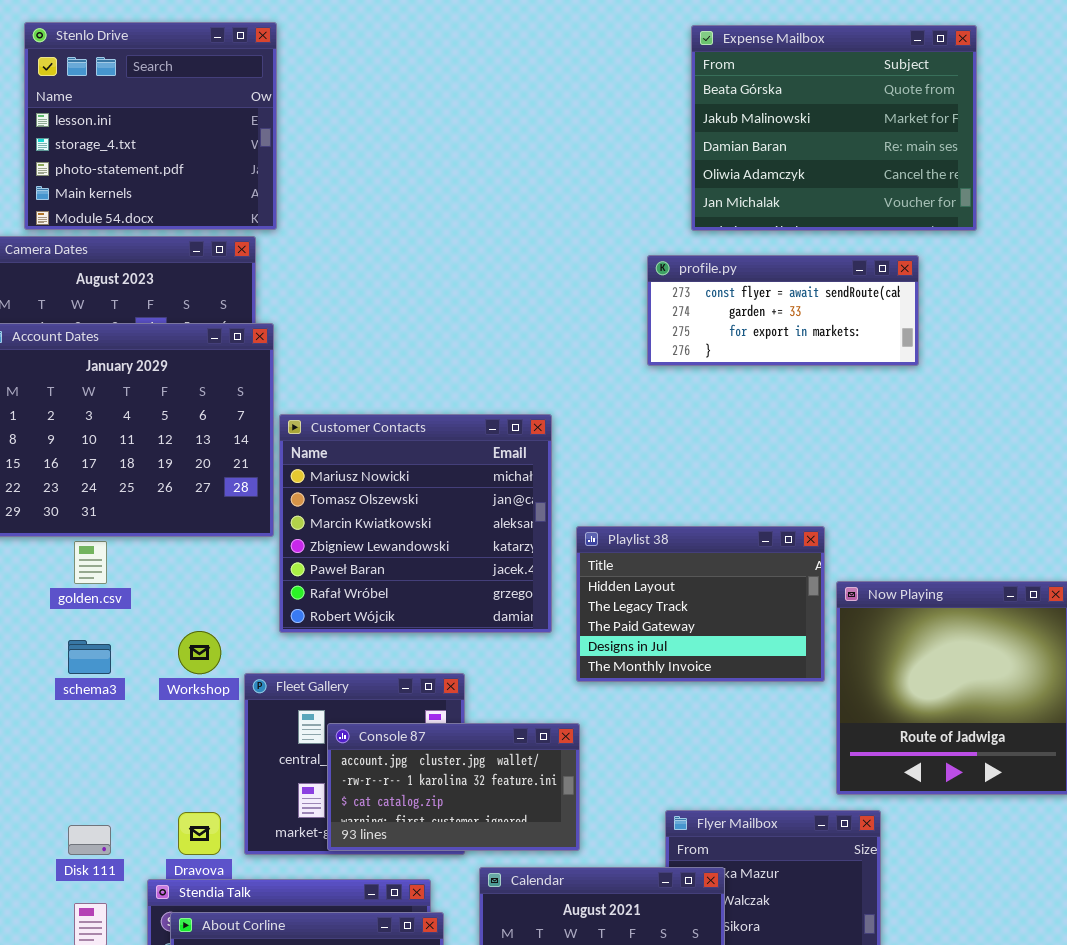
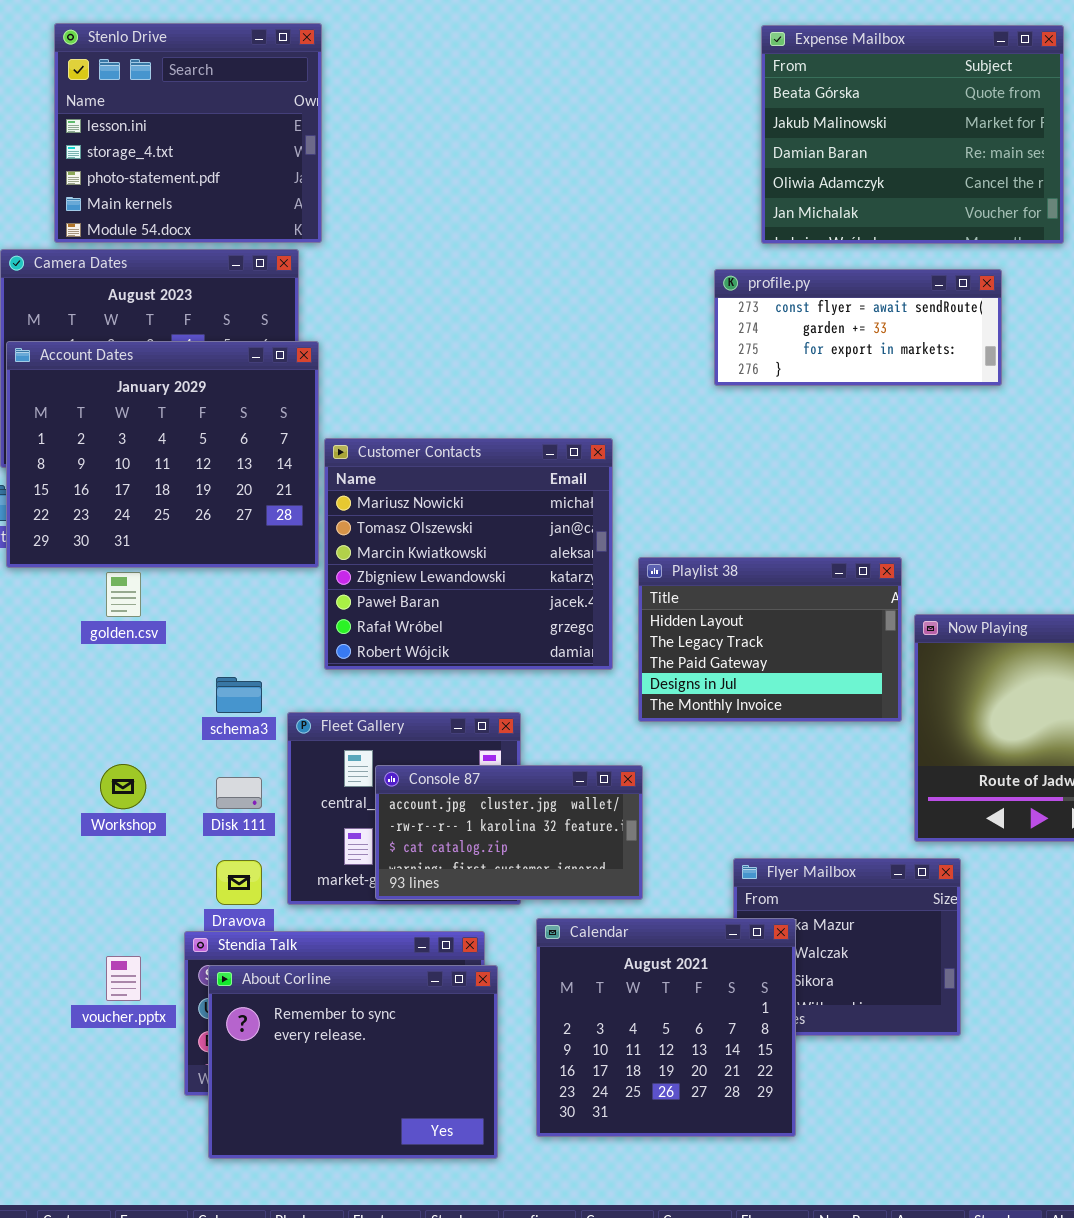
Workshop: [178,631,221,674] -> [100,764,146,809], moved
schema3: [68,640,111,674] -> [216,677,262,713], moved
Disk 111: [68,825,111,855] -> [216,777,262,809], moved

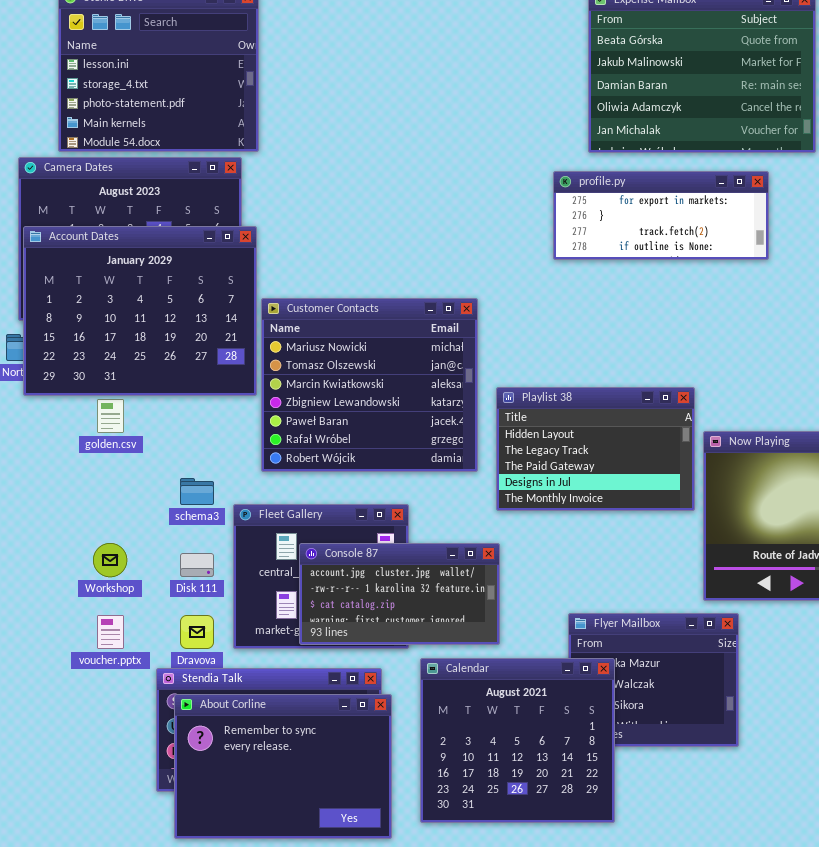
profile.py: [714,269,1002,386] -> [553,171,769,260], scrolled down 2 rows
voucher.pptx: [106,956,141,1001] -> [97,615,124,649], moved

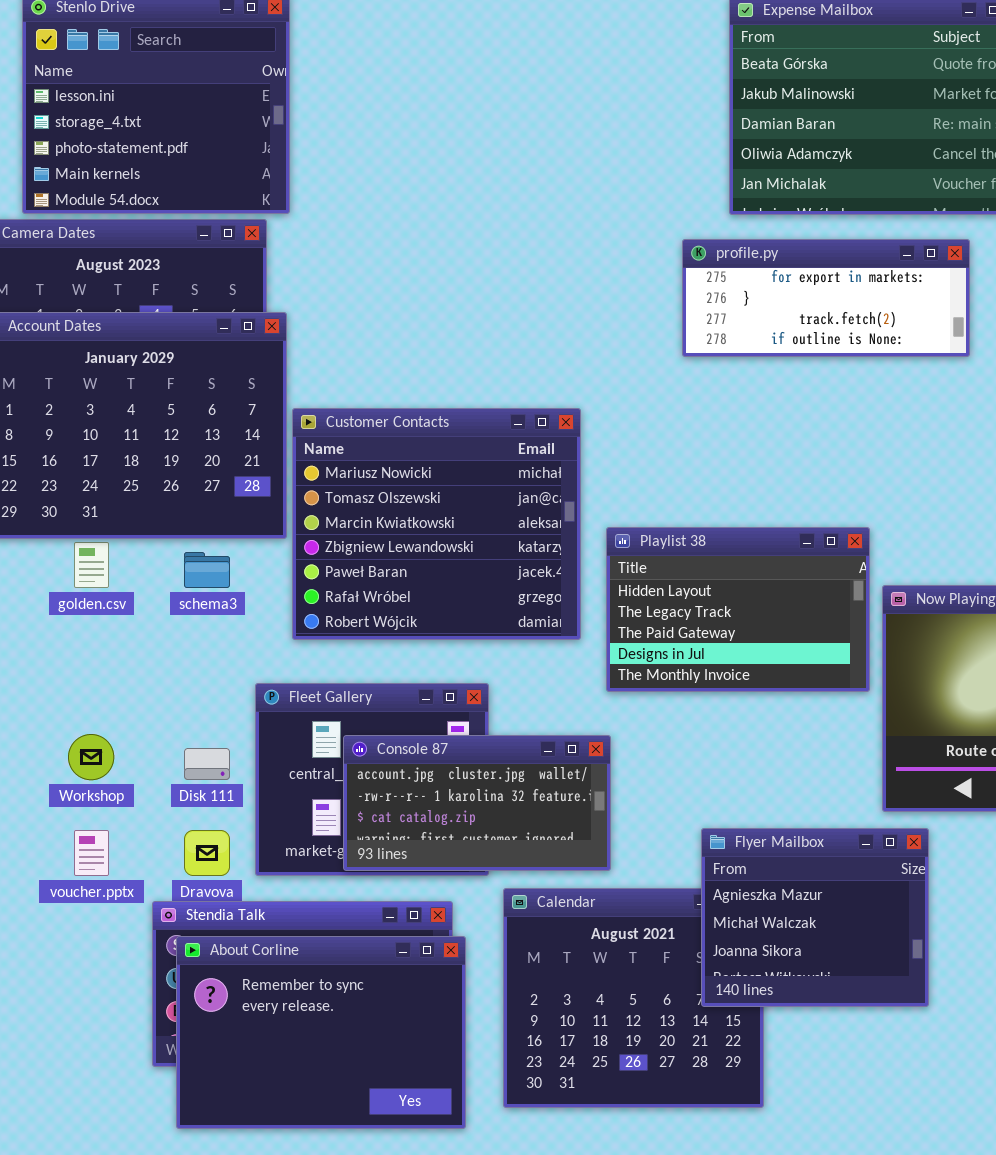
schema3: [180,478,214,505] -> [184,552,230,588], moved
Flyer Mailbox: [568,613,739,747] -> [701,828,929,1007], raised

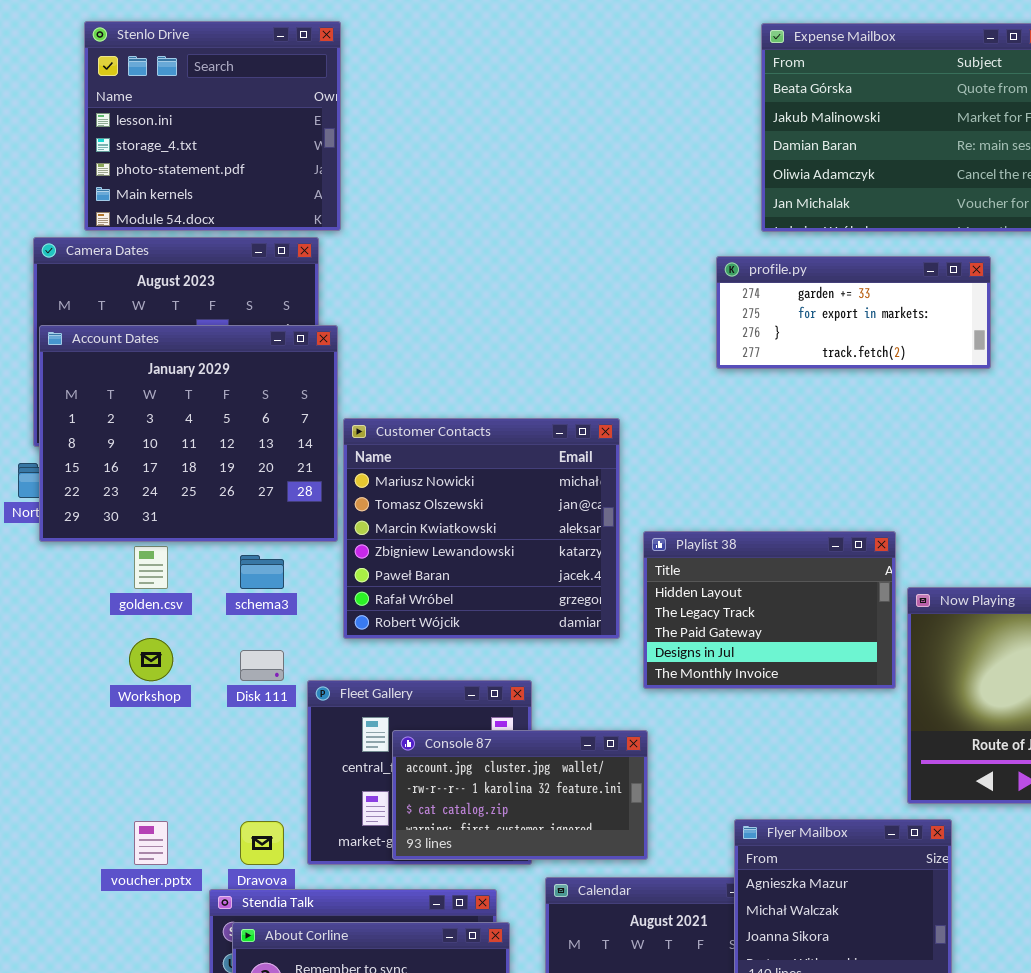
profile.py: [682,239,970,357] -> [716,256,991,369], scrolled up 1 row
Workshop: [68,734,114,780] -> [129,638,173,681], moved
Disk 111: [184,748,230,780] -> [240,650,284,681], moved

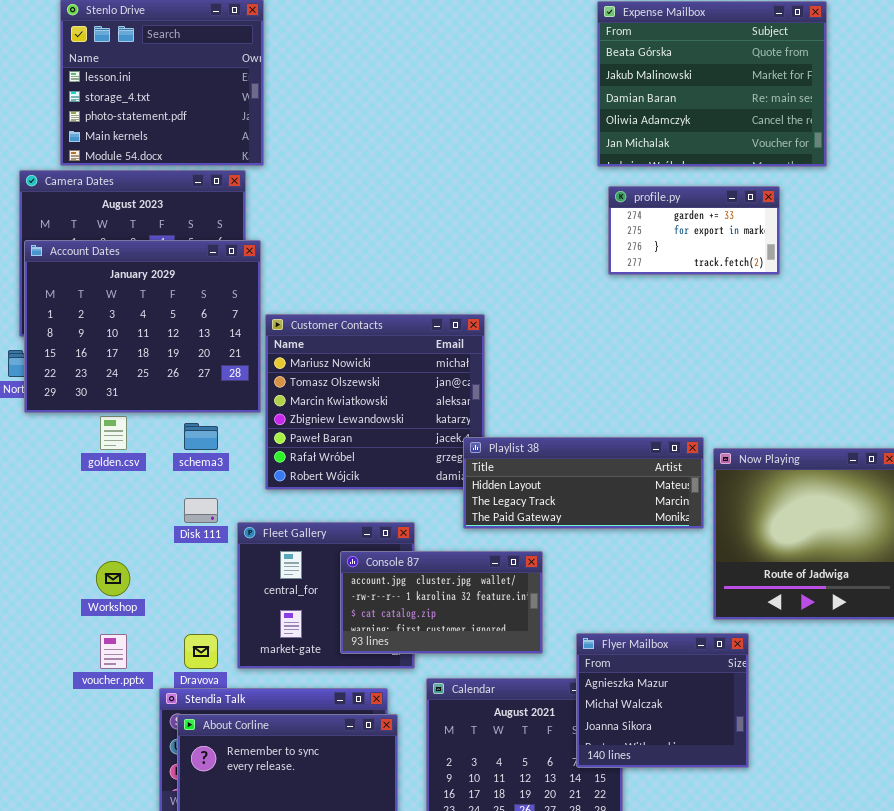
profile.py: [716,256,991,369] -> [608,186,780,275], resized
Playlist 38: [643,531,896,689] -> [463,437,704,529], resized
Workshop: [129,638,173,681] -> [96,561,130,596], moved
Console 87: [392,730,648,860] -> [340,551,543,654], moved

